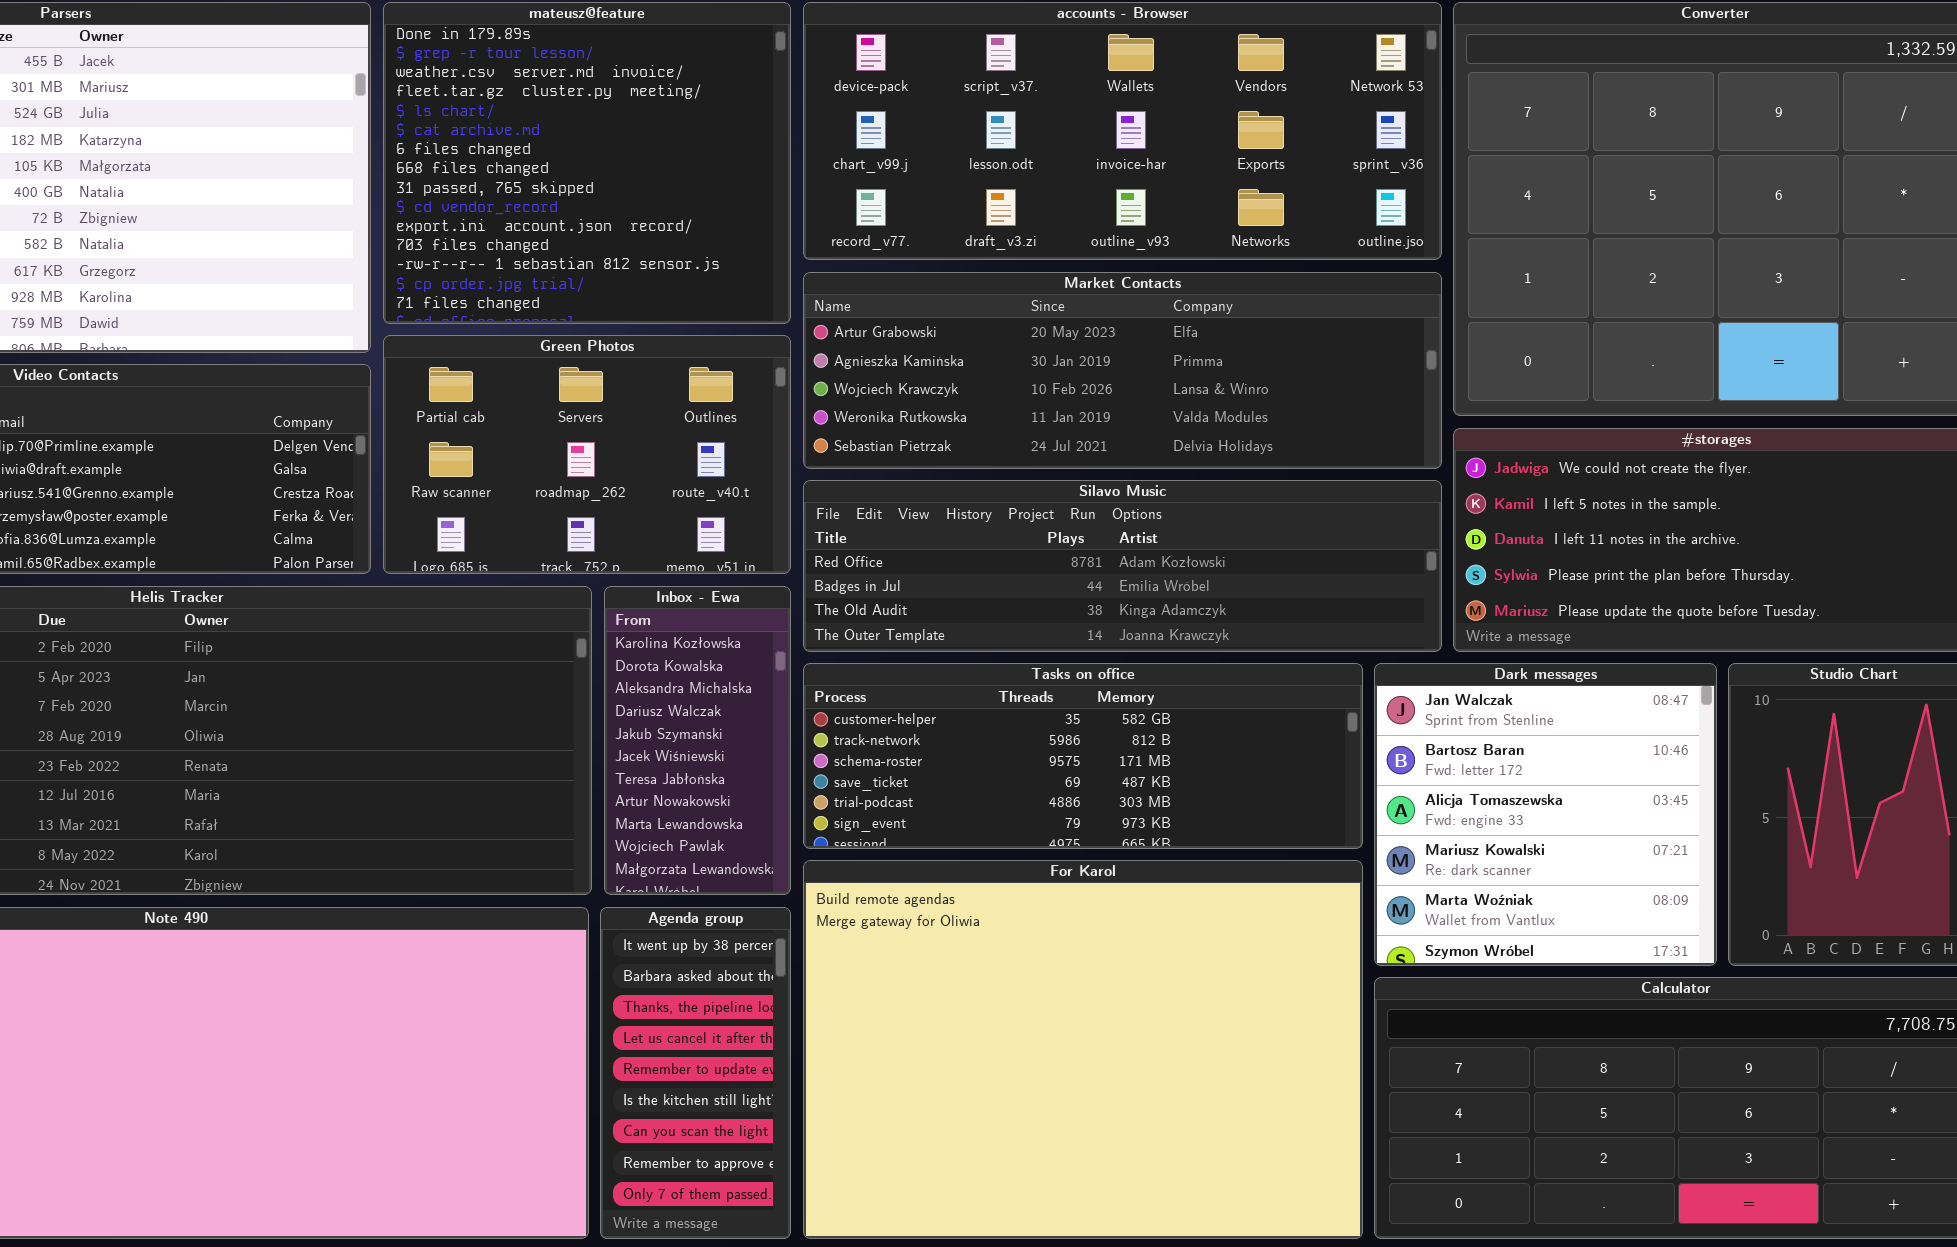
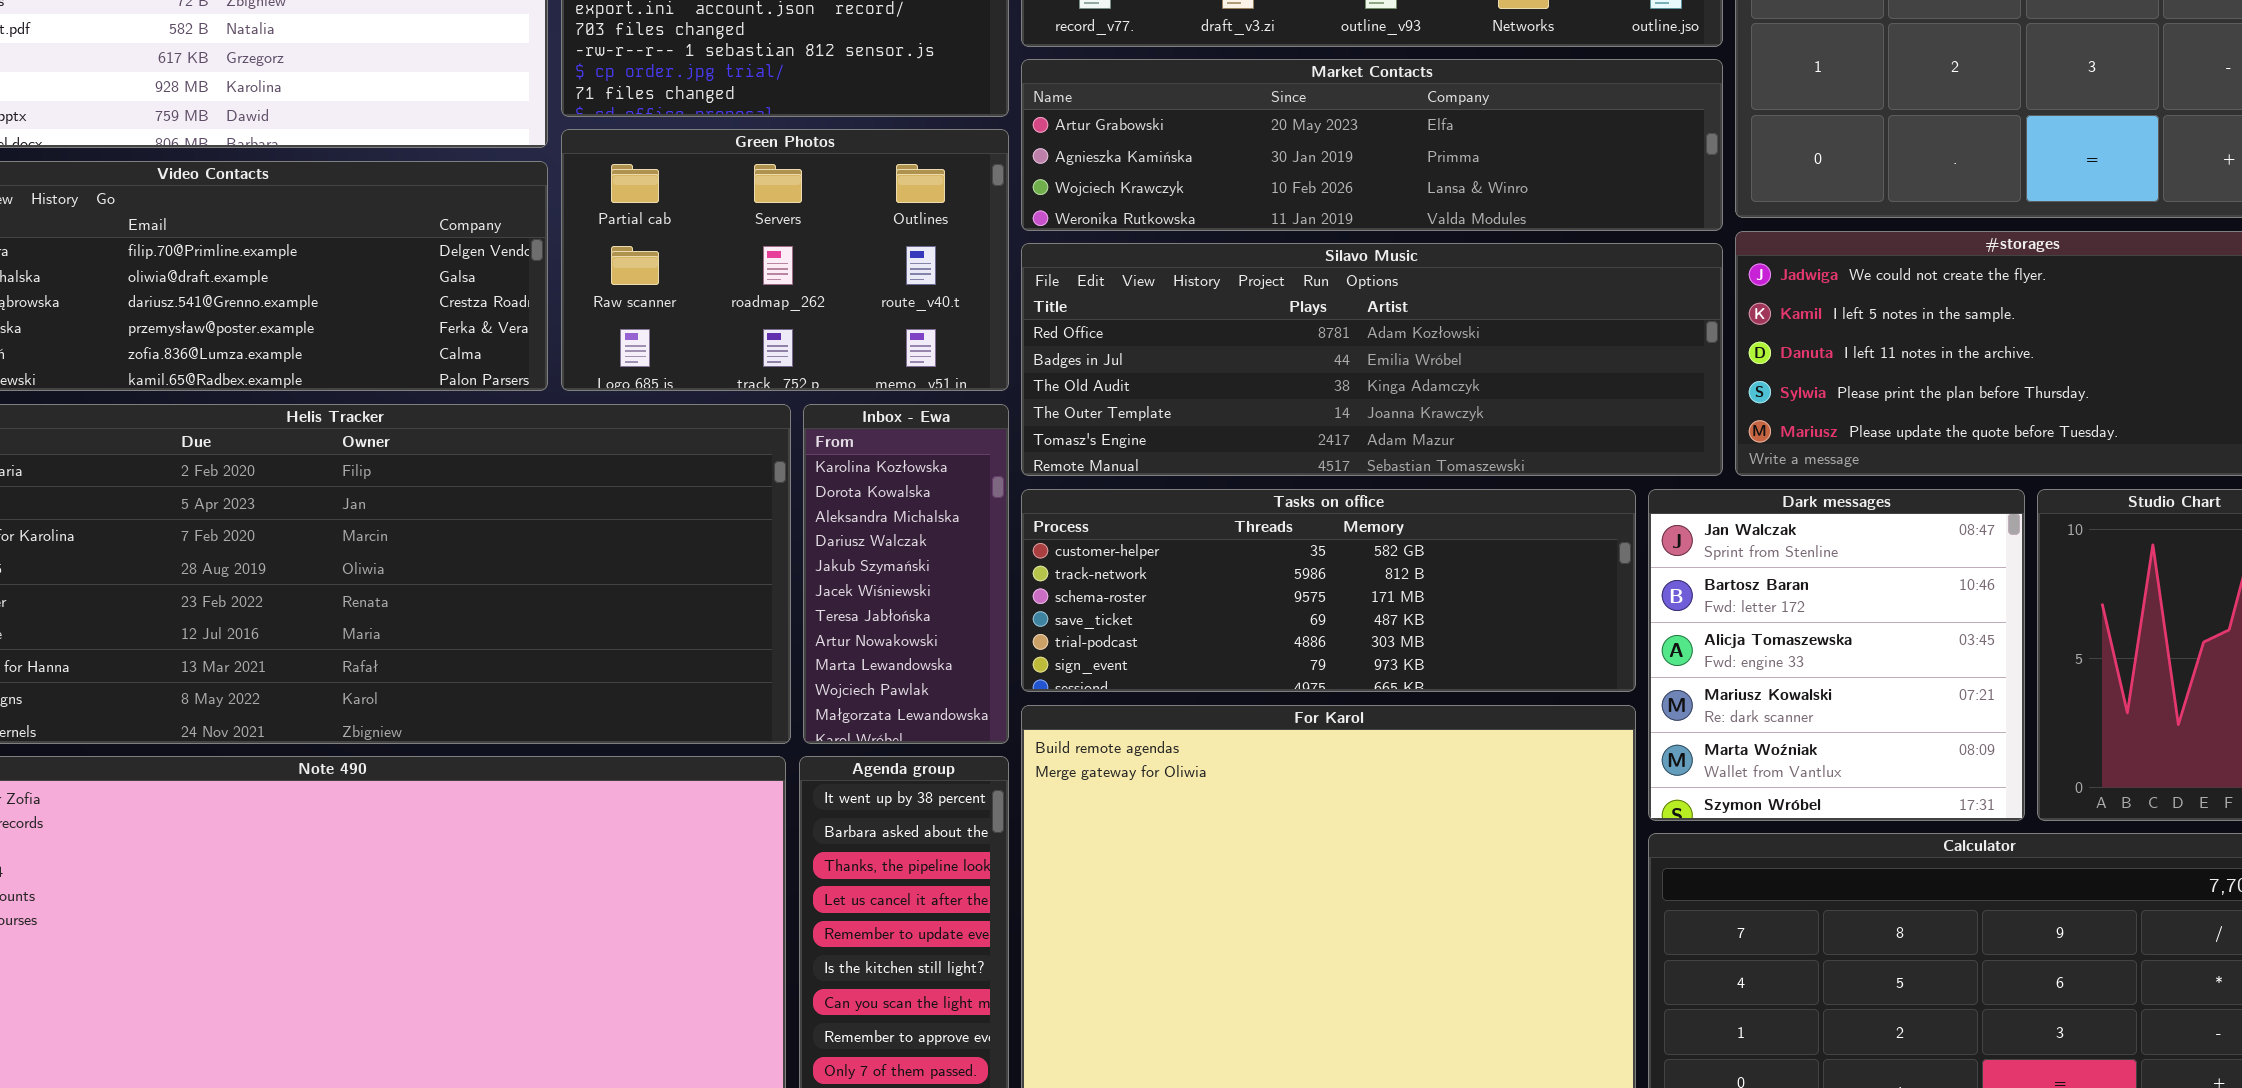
Market Contacts: [803,272,1442,469] -> [1021,59,1723,231], resized
Silavo Music: [803,480,1442,652] -> [1021,243,1723,476], resized

